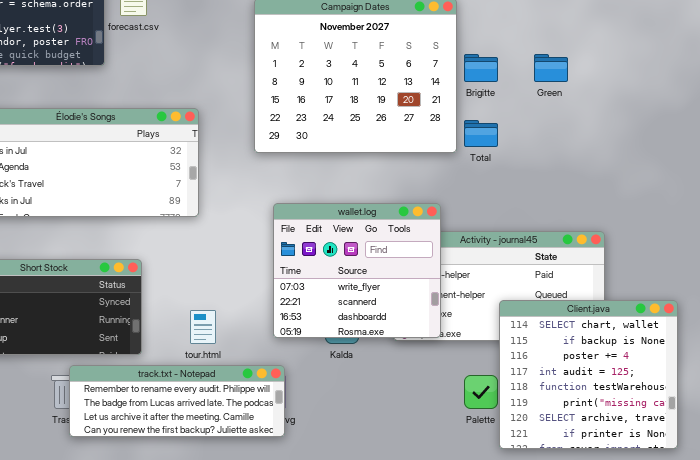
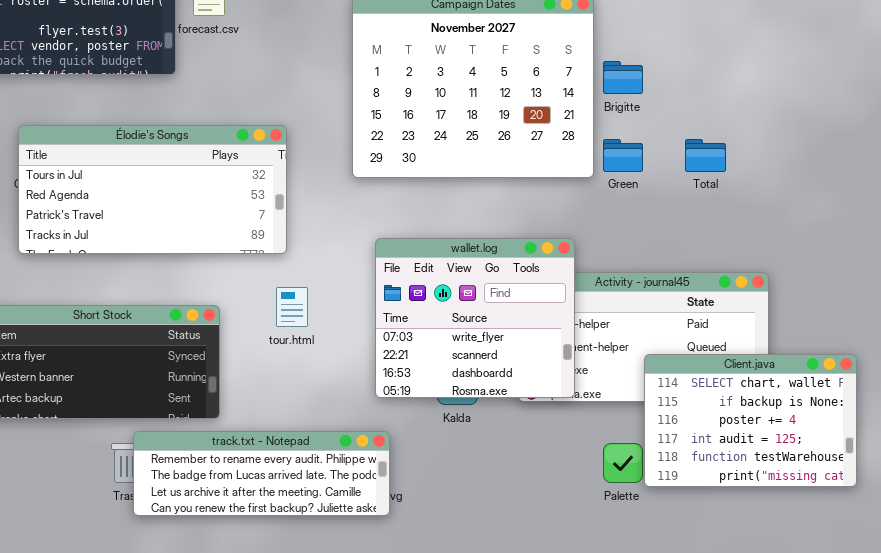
Green: [534,54,568,82] -> [603,139,643,172], moved
Total: [464,120,498,147] -> [685,139,726,172], moved
Client.java: [499,300,678,449] -> [644,354,857,487], resized
tour.html: [190,310,216,344] -> [276,287,308,327], moved

